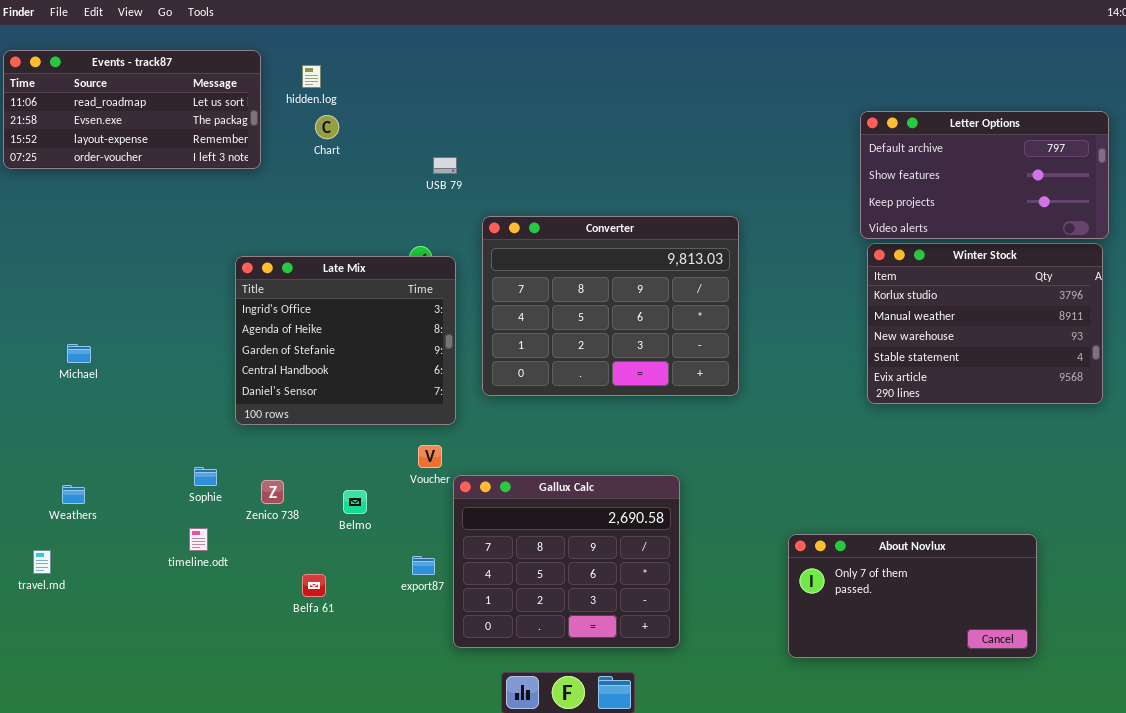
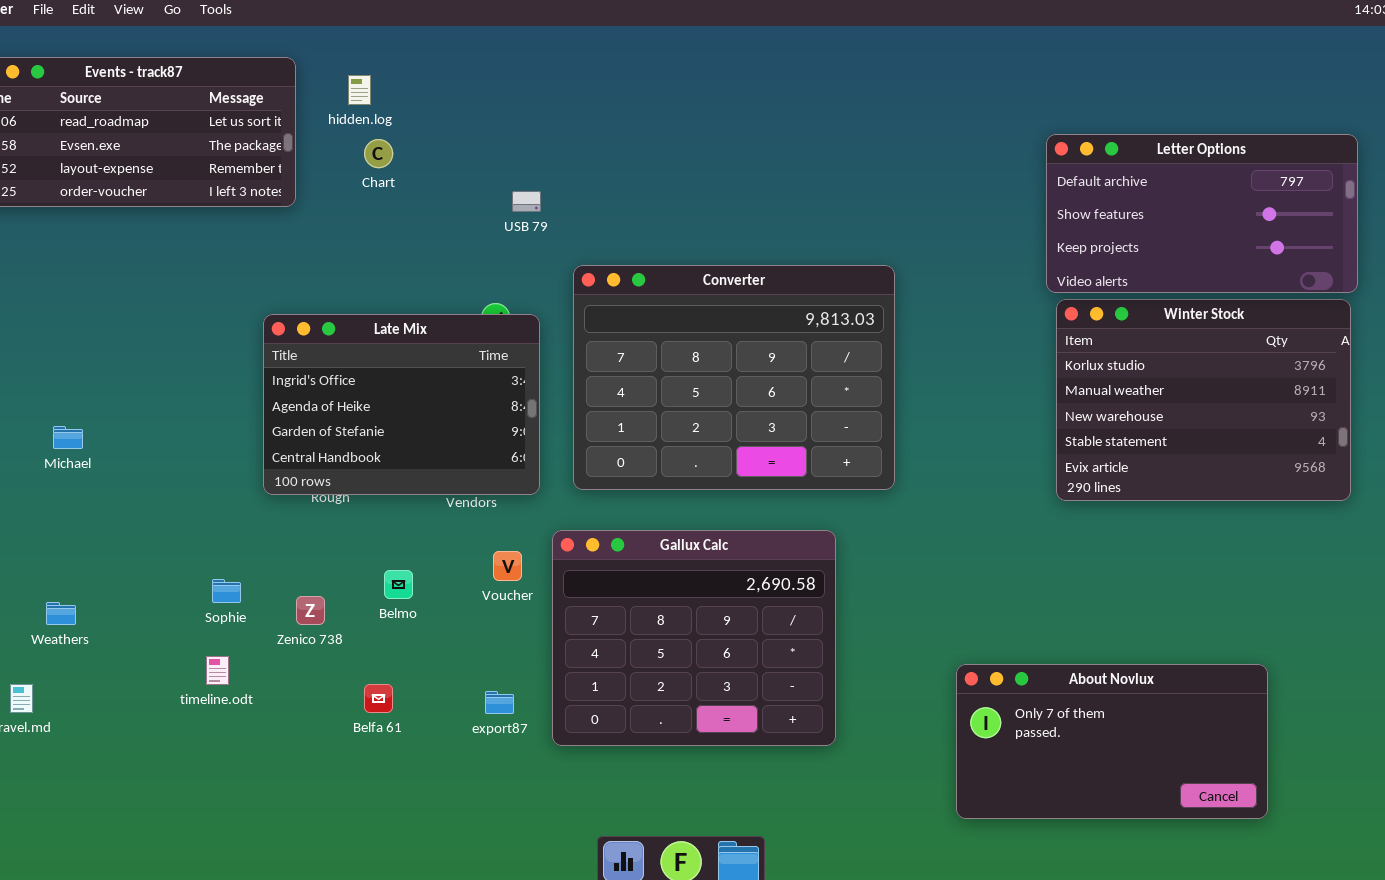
Late Mix: [235,256,456,425] -> [263,314,540,495], resized
Gallux Calc: [453,475,680,648] -> [552,530,836,746], moved
Belmo: [343,490,367,514] -> [384,570,413,599], moved
Belfa 61: [302,574,326,597] -> [364,684,393,713], moved

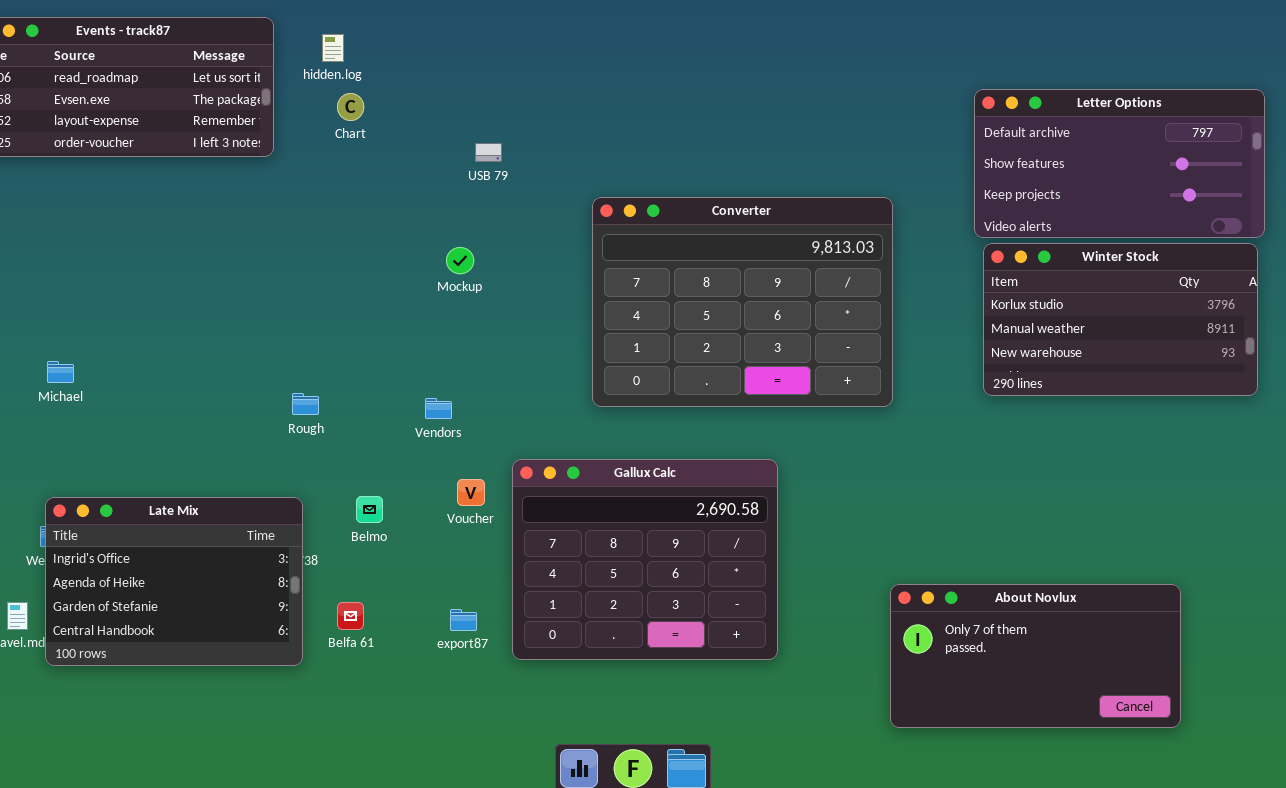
Converter: [573,265,895,490] -> [592,197,893,407], moved
Winter Stock: [1056,299,1351,501] -> [983,243,1258,396], resized
Late Mix: [263,314,540,495] -> [45,497,303,666], moved

